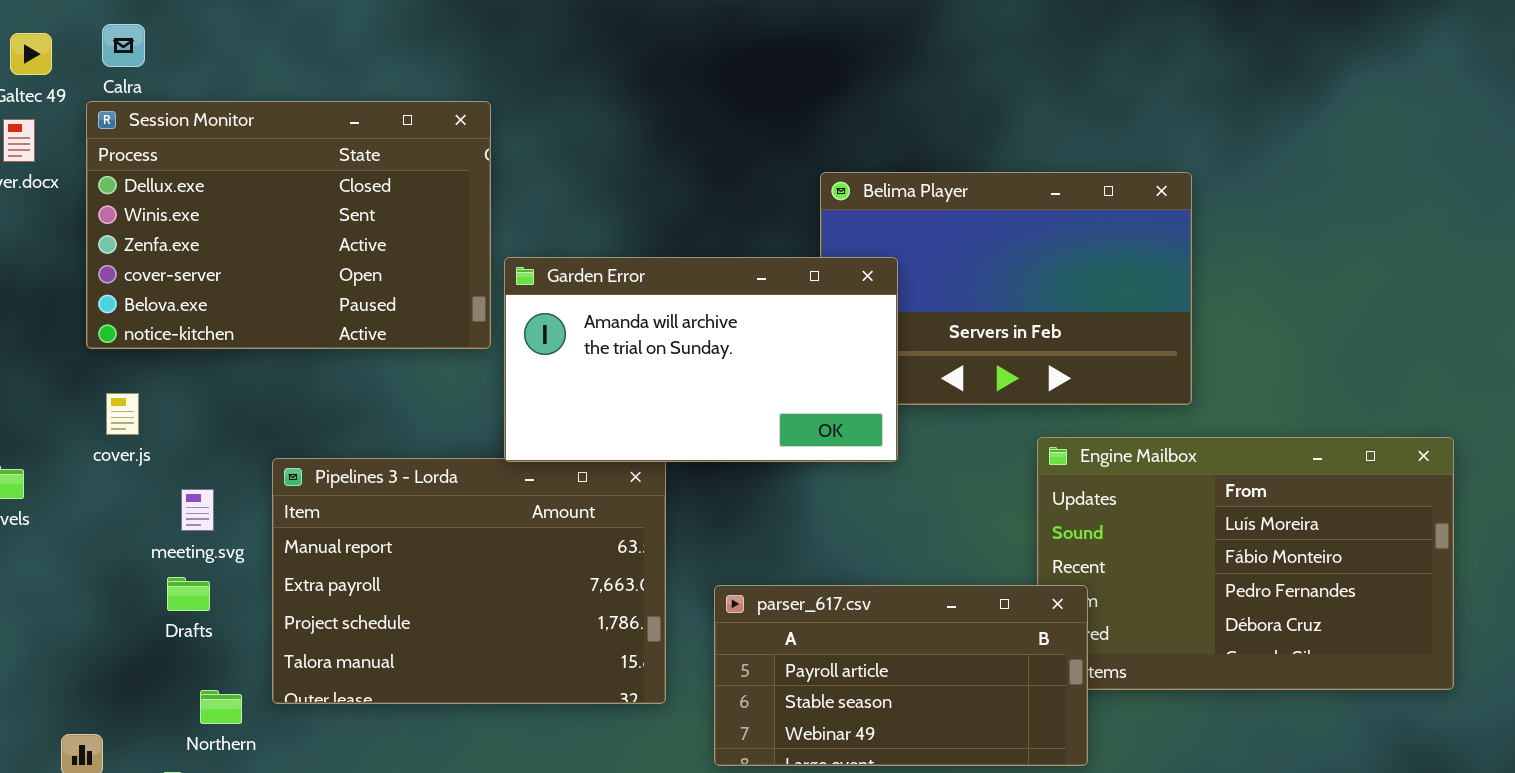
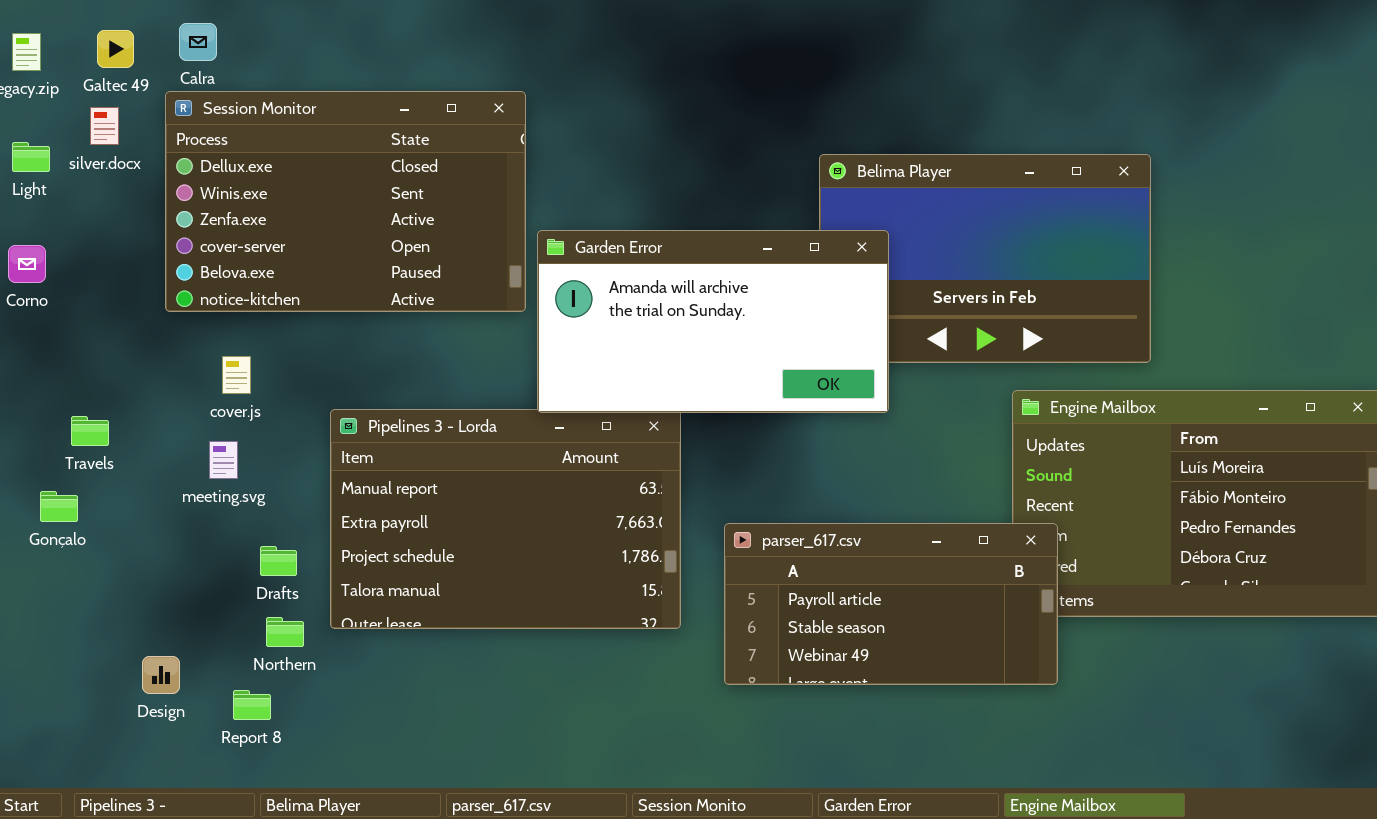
cover.js: [106,393,139,435] -> [222,356,251,394], moved
meeting.svg: [181,489,214,531] -> [209,441,238,479], moved
Drafts: [167,577,210,611] -> [260,546,297,576], moved

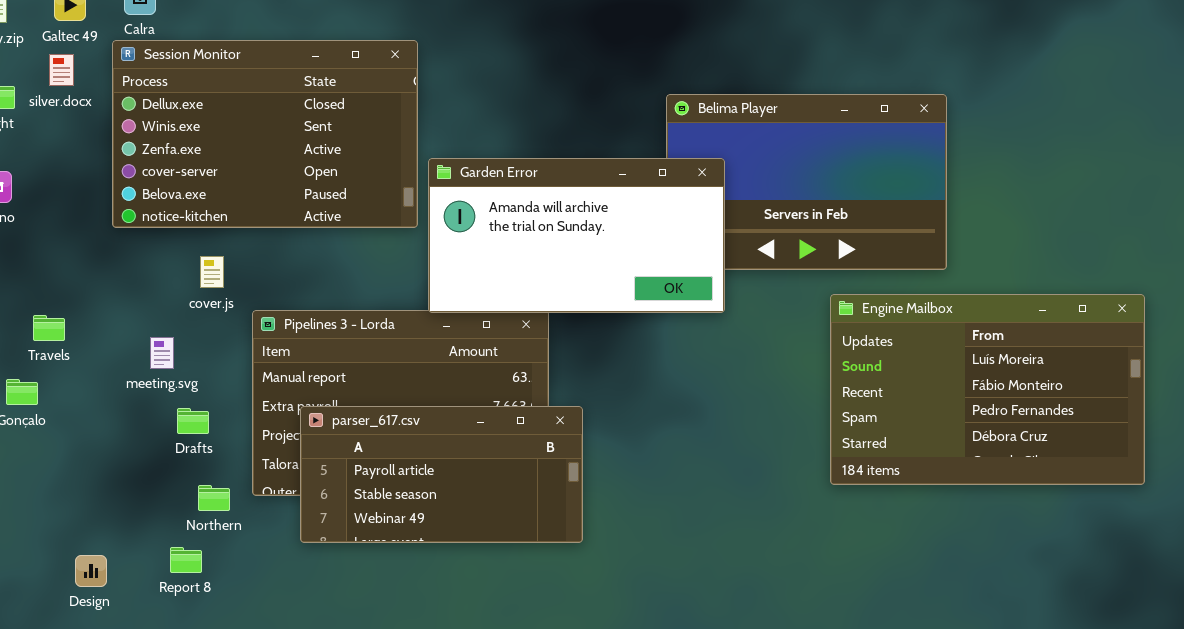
cover.js: [222,356,251,394] -> [200,256,224,288], moved
parser_617.csv: [724,523,1058,685] -> [300,406,583,543], moved
Drafts: [260,546,297,576] -> [177,408,209,434], moved
Design: [142,656,180,694] -> [75,555,107,587], moved

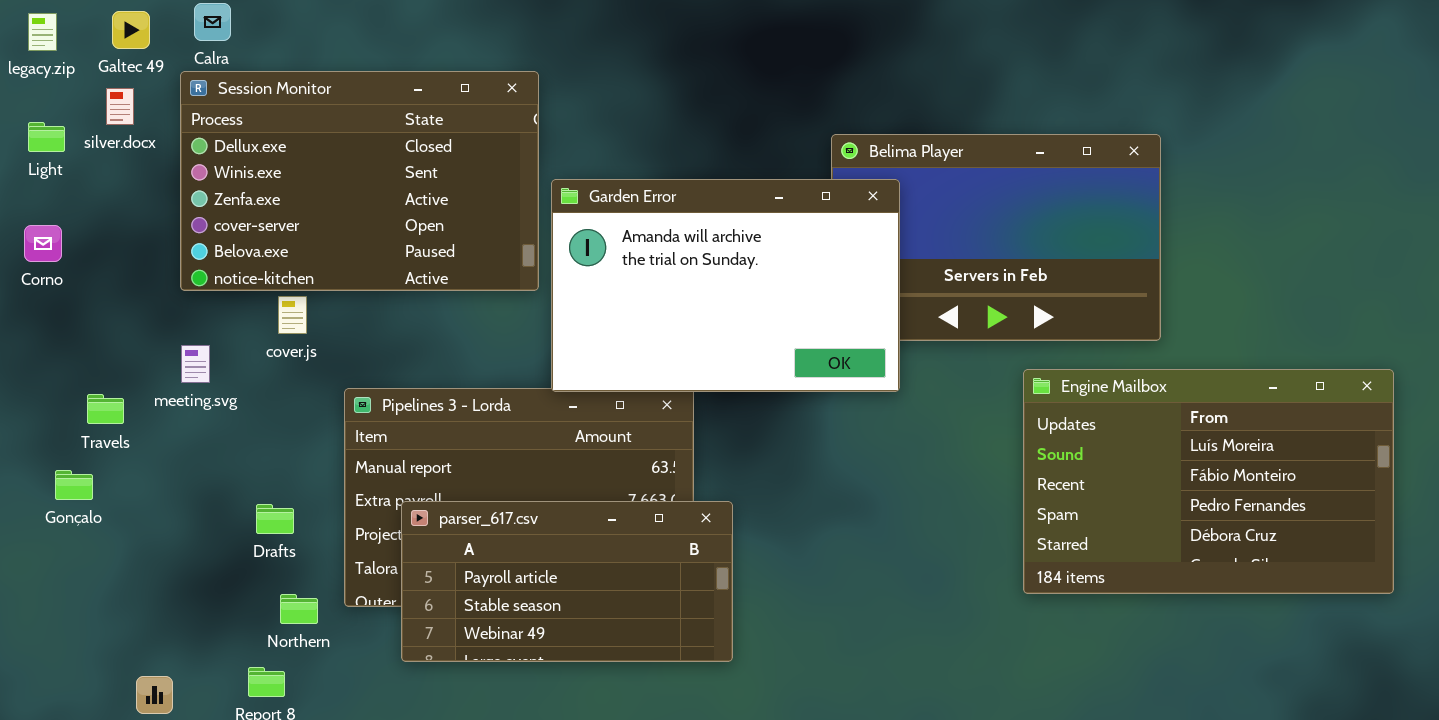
Garden Error: [428,158,725,313] -> [551,179,900,392], resized
cover.js: [200,256,224,288] -> [278,296,307,334], moved
meeting.svg: [150,337,174,369] -> [181,345,210,383], moved

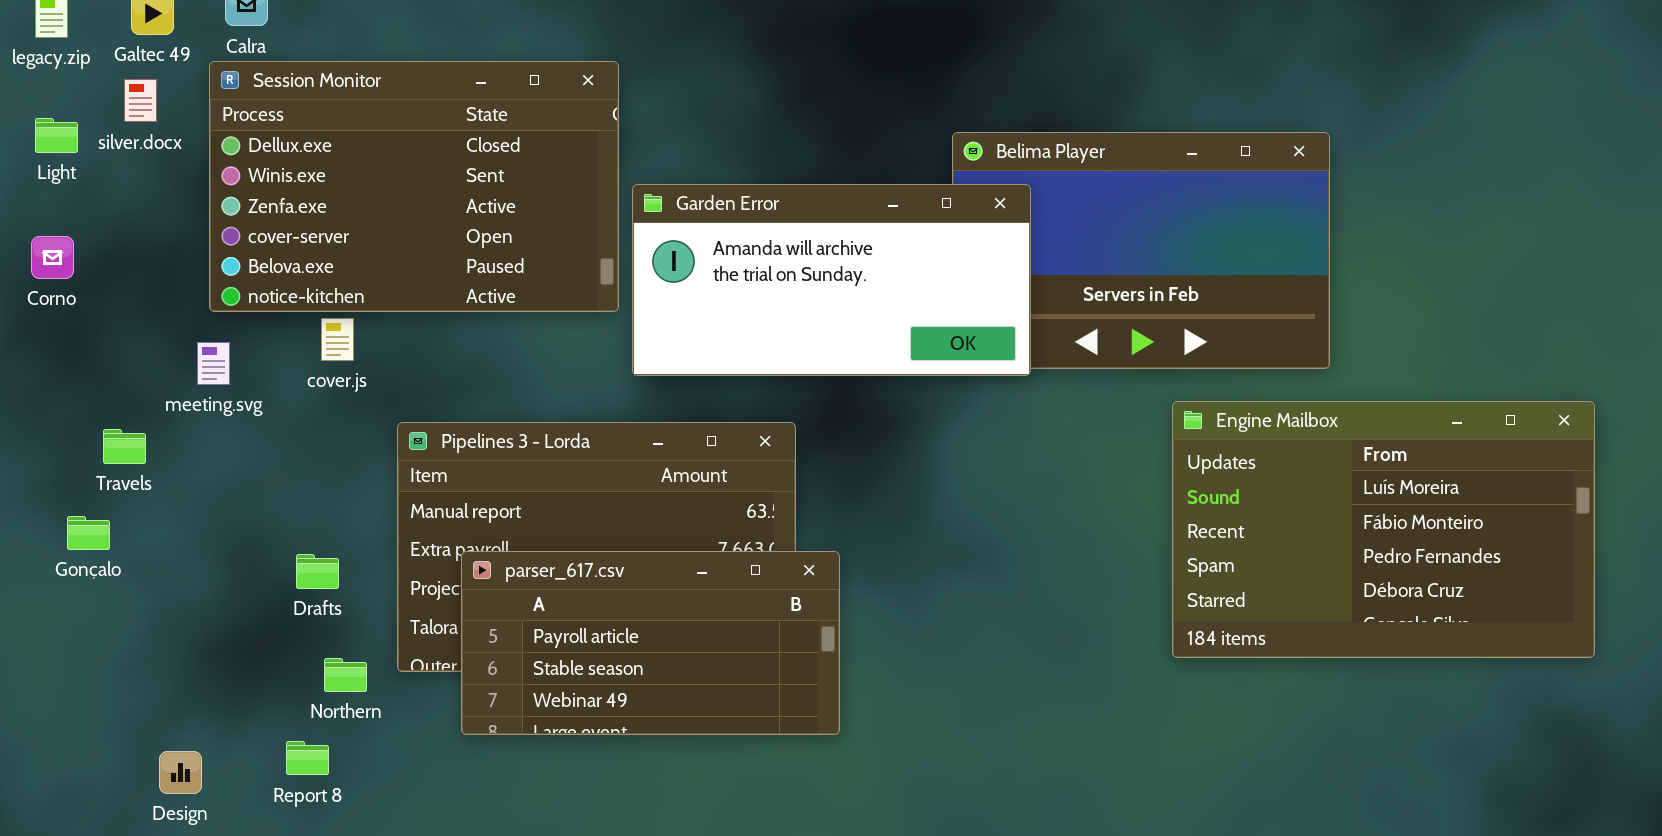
Garden Error: [551,179,900,392] -> [632,184,1031,376], resized
meeting.svg: [181,345,210,383] -> [197,342,230,385], moved

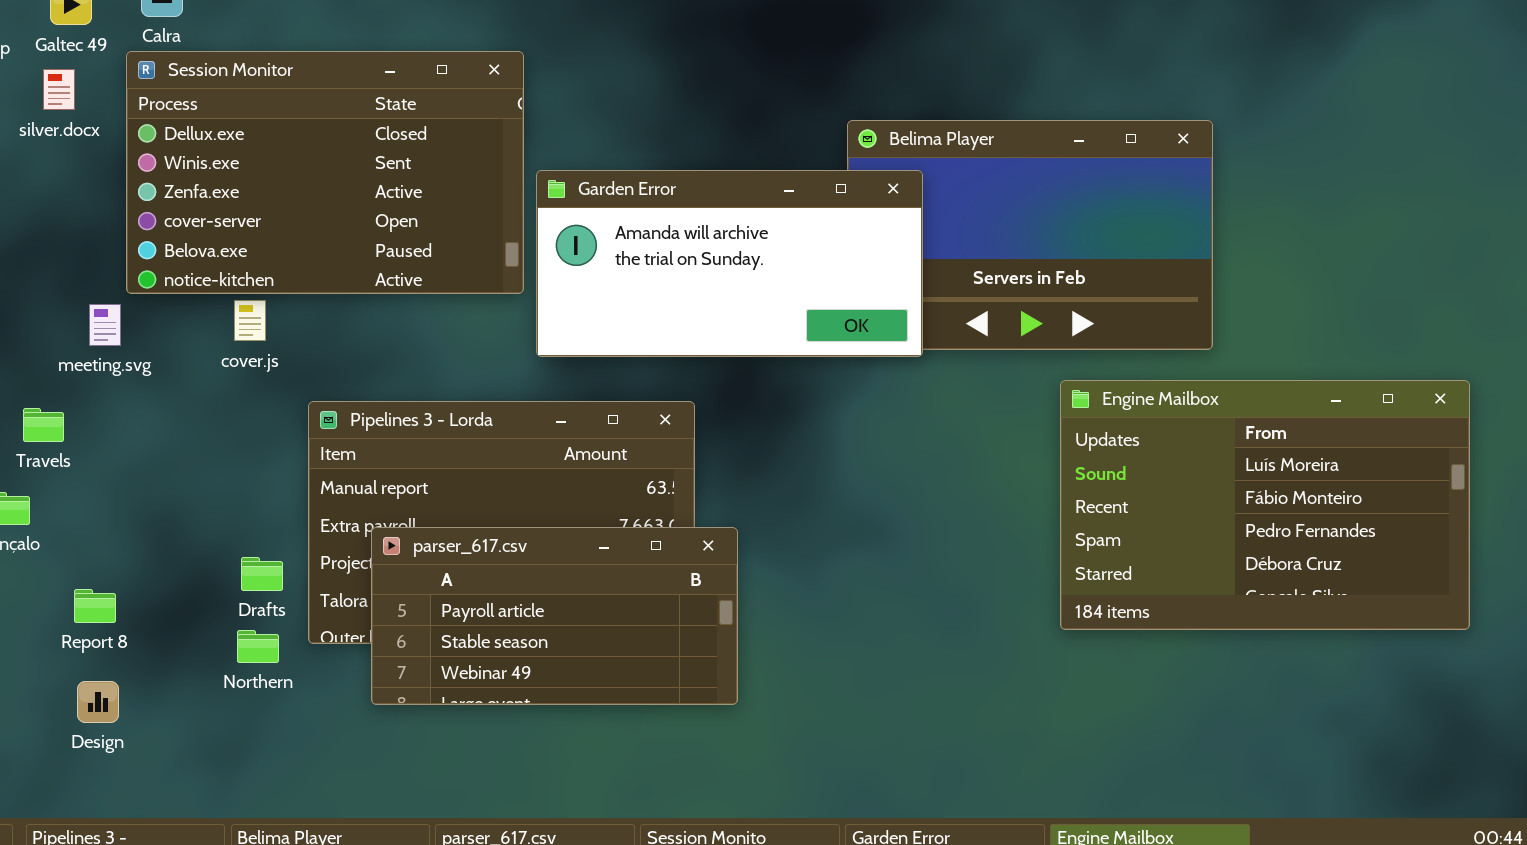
meeting.svg: [197,342,230,385] -> [89,304,121,346], moved
Drafts: [296,554,339,589] -> [241,557,283,591], moved
Report 8: [286,741,329,775] -> [74,589,116,623], moved
Design: [159,751,202,794] -> [77,681,119,723], moved

